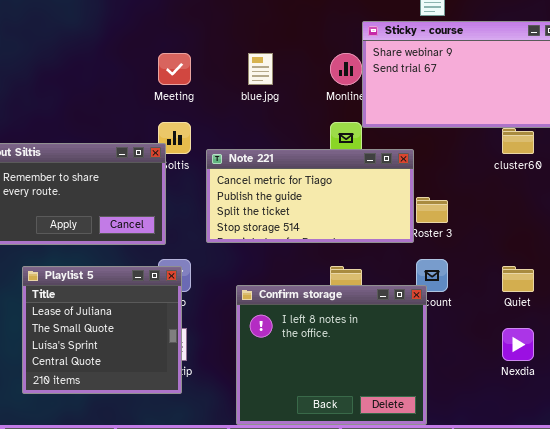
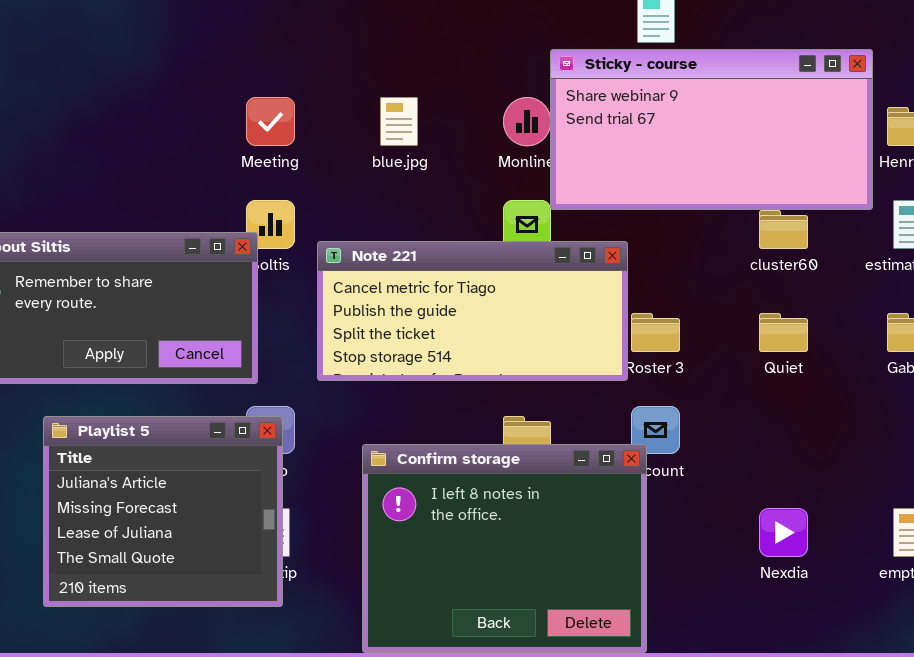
Playlist 5: [22,266,182,394] -> [43,416,283,607], scrolled up 2 rows
Quiet: [502,266,534,292] -> [759,313,808,352], moved

